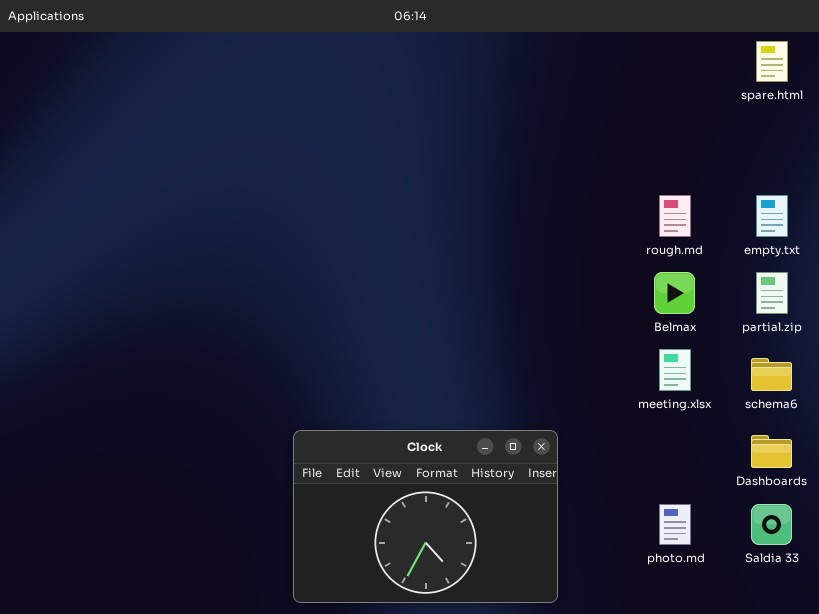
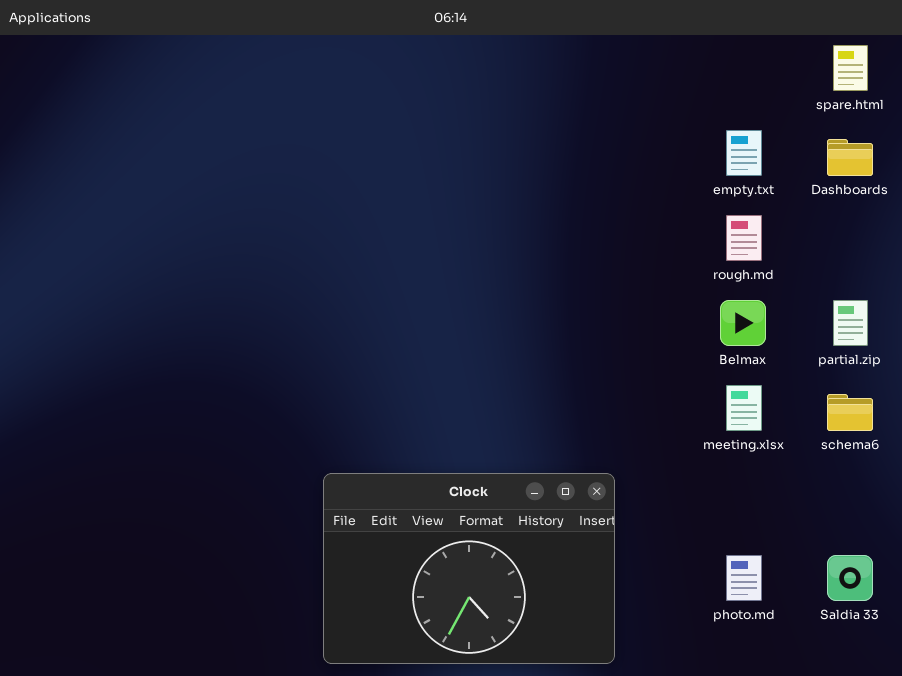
empty.txt: [756,195,788,237] -> [726,130,762,176], moved
Dashboards: [751,435,792,468] -> [827,139,873,176], moved

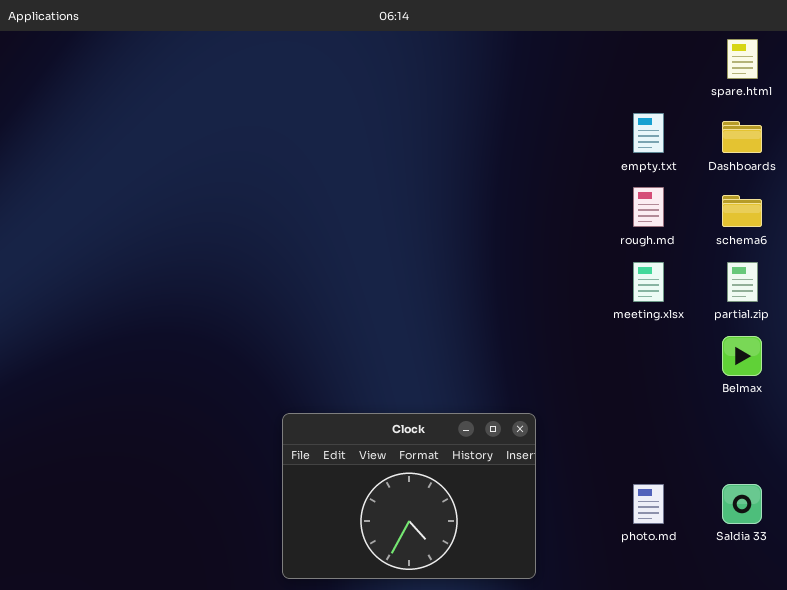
Belmax: [720,300,766,346] -> [722,336,762,376], moved
meeting.xlsx: [726,385,762,431] -> [633,262,664,302], moved
schema6: [827,394,873,431] -> [722,195,762,227], moved

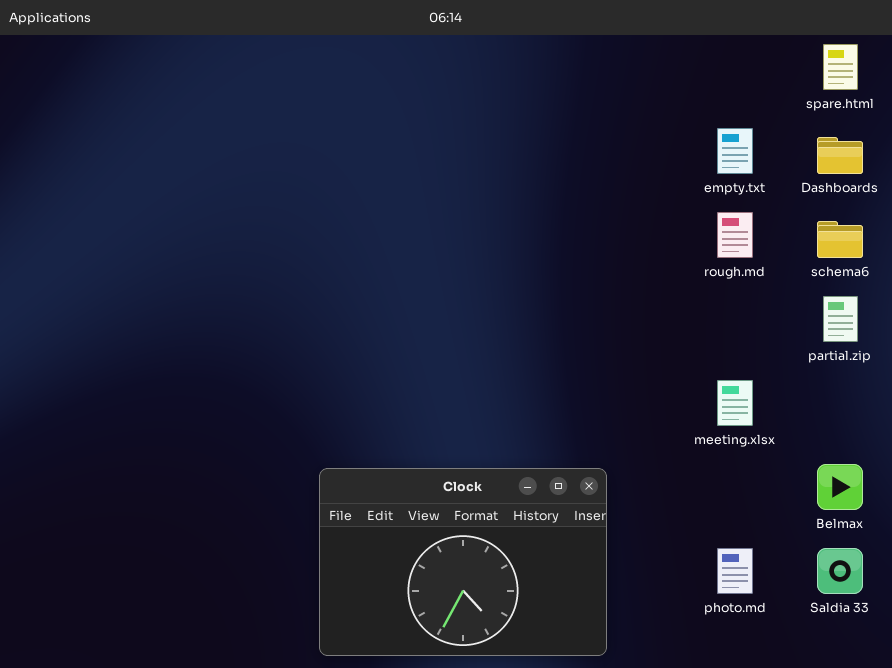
meeting.xlsx: [633,262,664,302] -> [717,380,753,426], moved
Belmax: [722,336,762,376] -> [817,464,863,510], moved

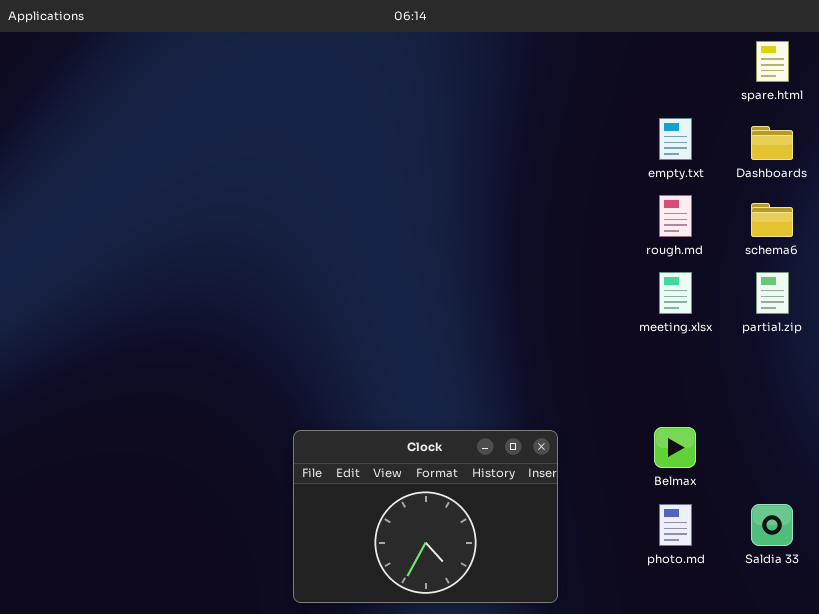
meeting.xlsx: [717,380,753,426] -> [659,272,692,314], moved
Belmax: [817,464,863,510] -> [654,427,696,468], moved

